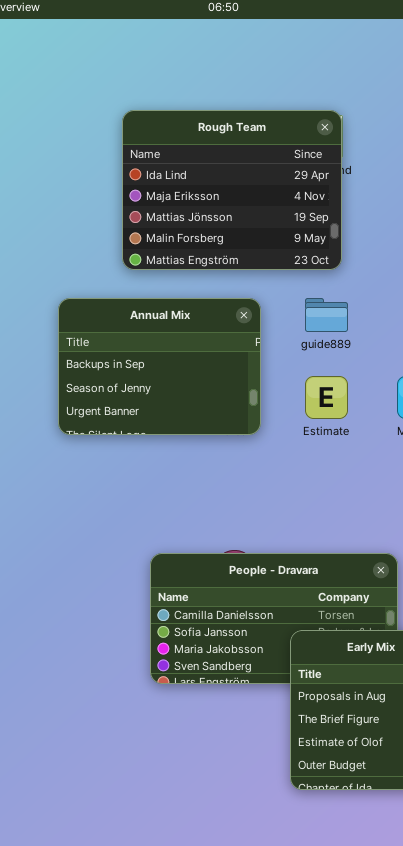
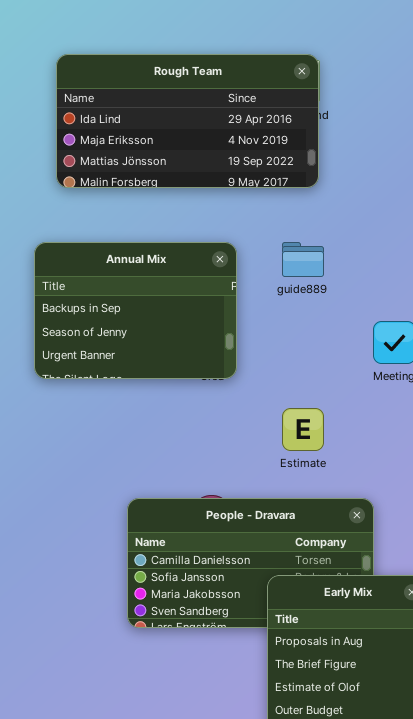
Rough Team: [122,110,342,270] -> [56,54,319,188], resized
Estimate: [305,376,348,419] -> [282,408,324,451], moved

